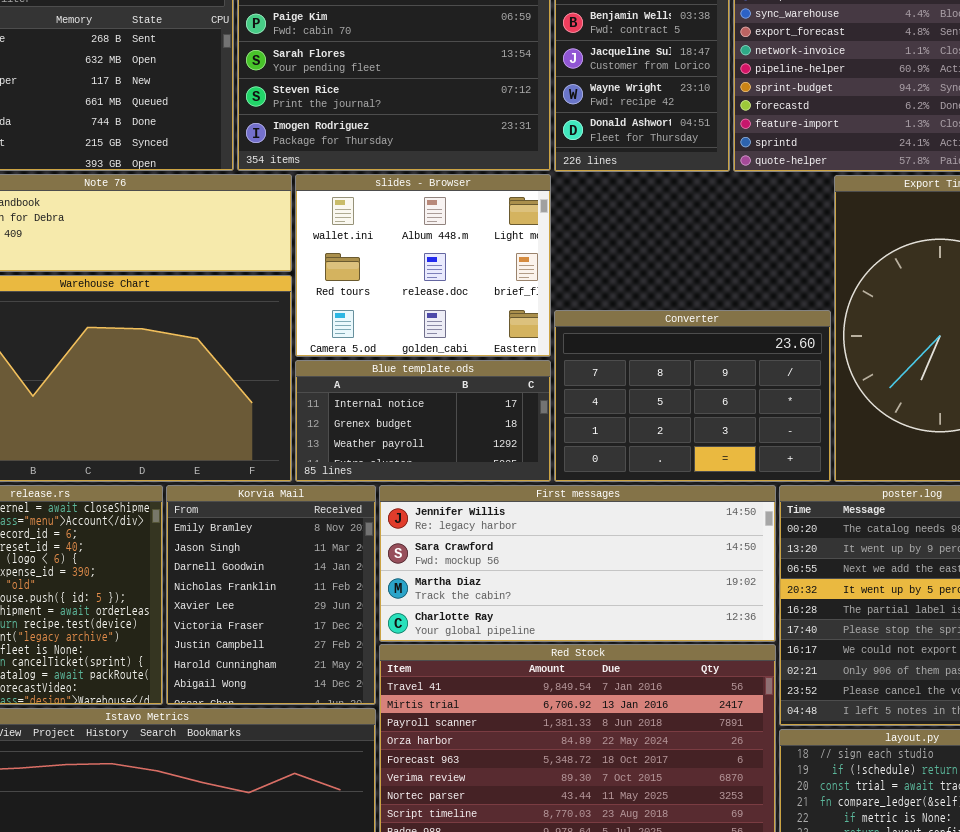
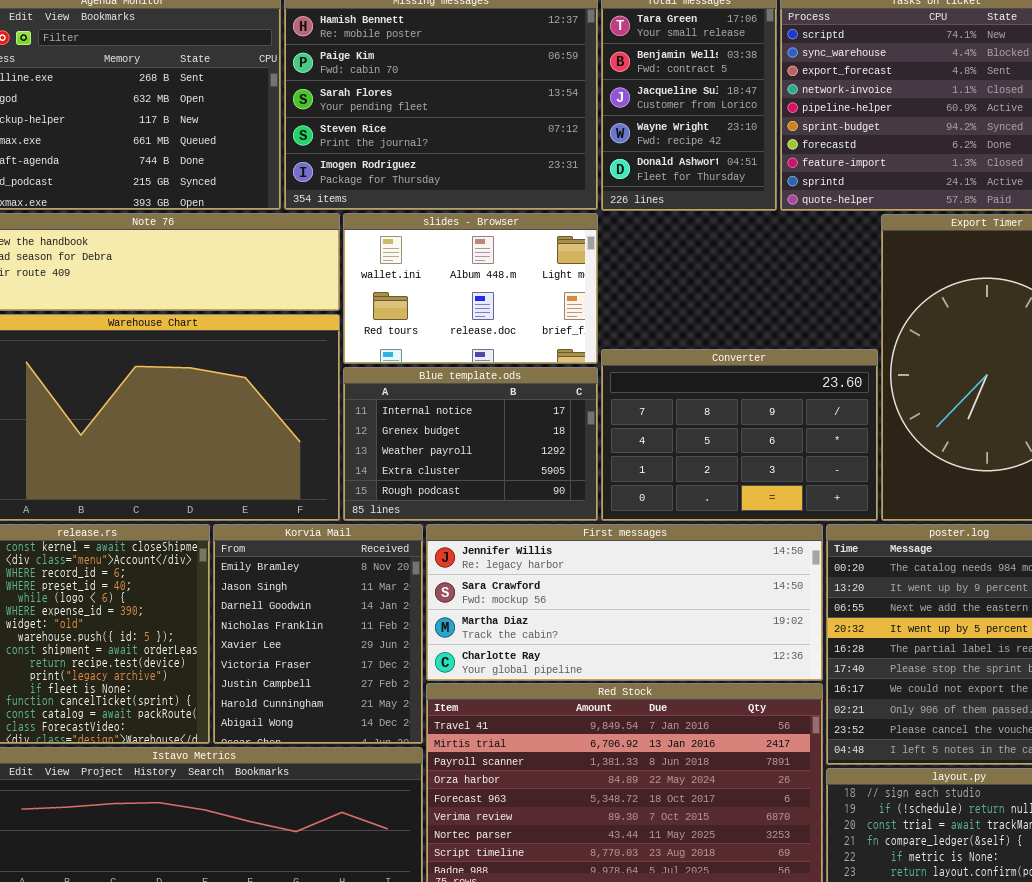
slides - Browser: [295,174,551,357] -> [343,213,598,364], resized
Blue template.ods: [295,360,551,482] -> [343,367,598,521], resized

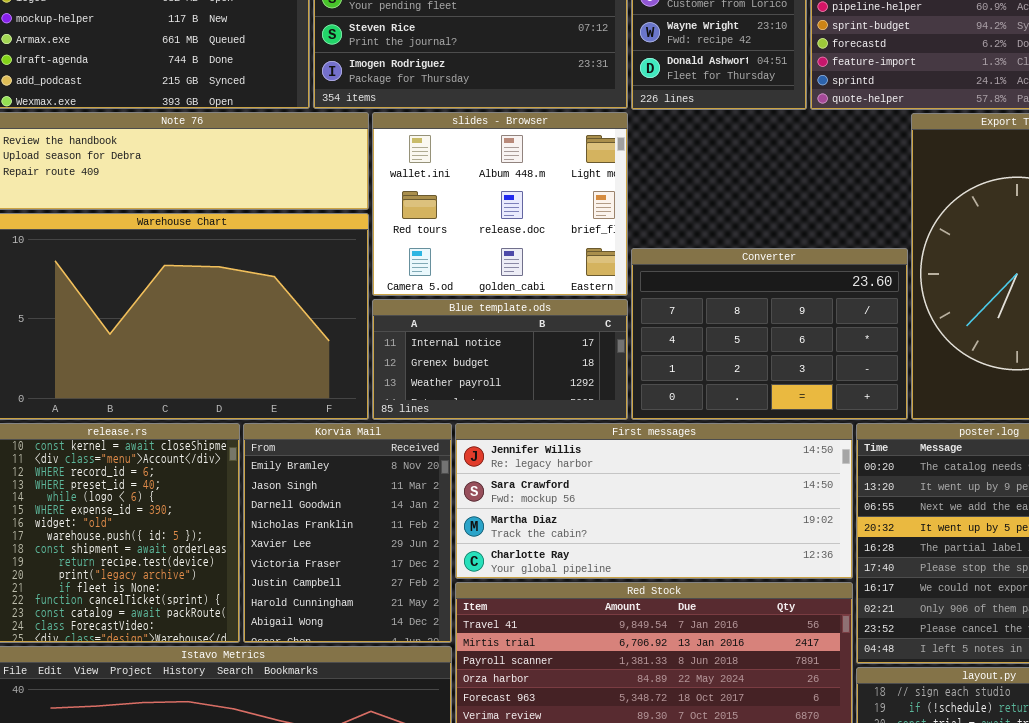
slides - Browser: [343,213,598,364] -> [372,112,628,296], resized
Blue template.ods: [343,367,598,521] -> [372,299,628,420], resized

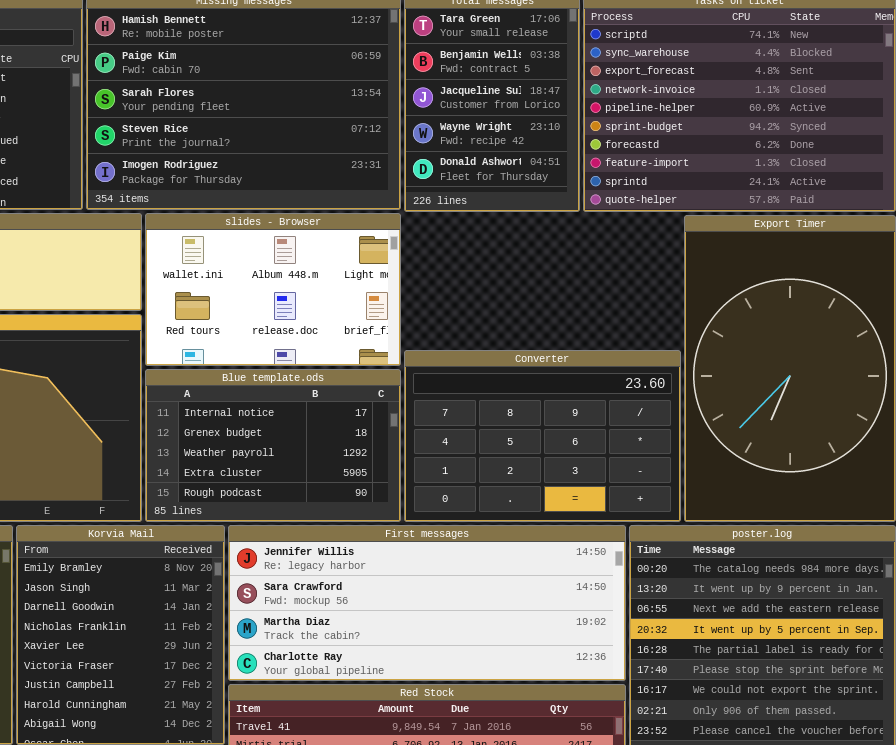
slides - Browser: [372,112,628,296] -> [145,213,401,366], resized
Blue template.ods: [372,299,628,420] -> [145,369,401,522], resized

